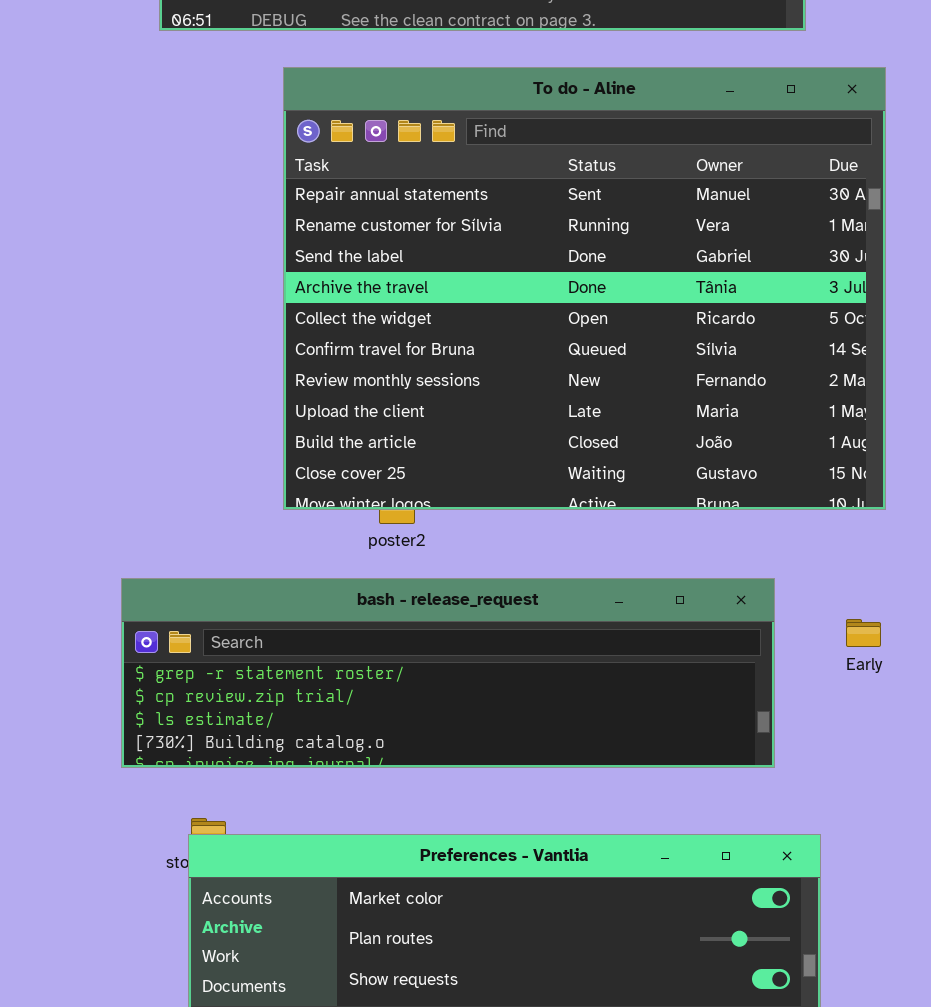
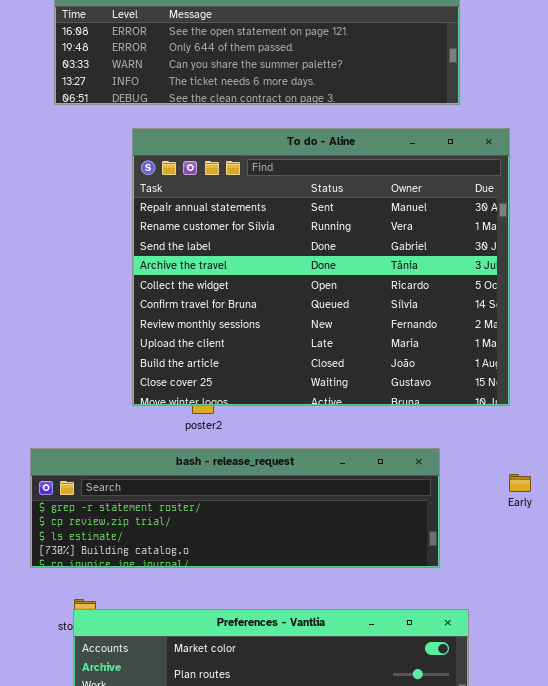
Early: [846,619,881,647] -> [509,474,531,492], moved

